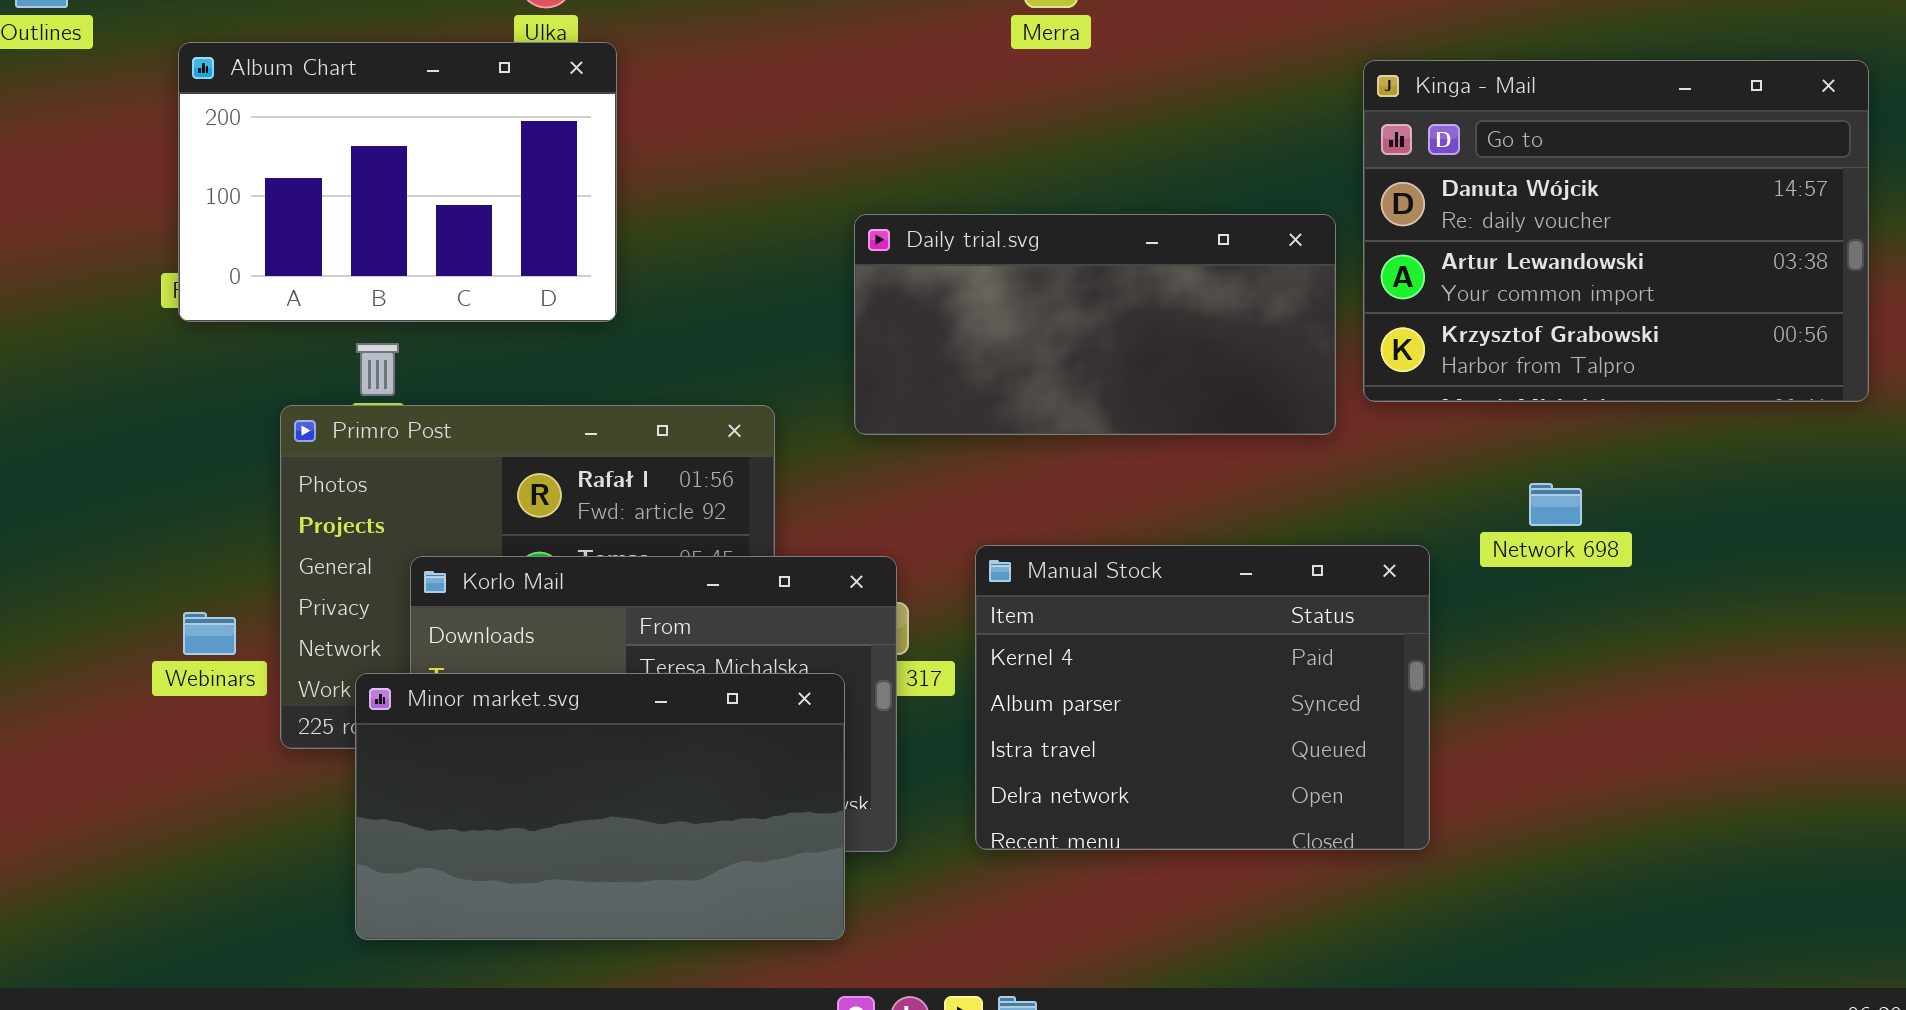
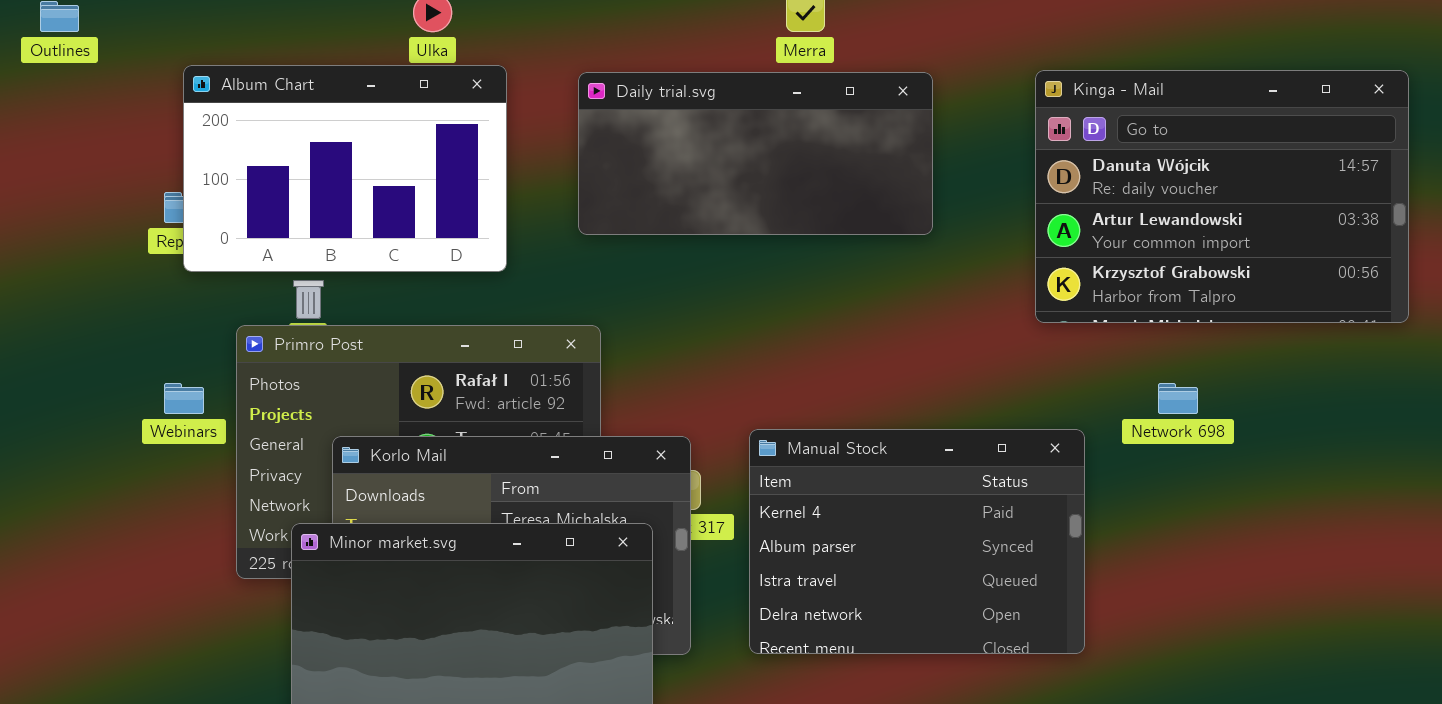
Album Chart: [178,42,617,322] -> [183,65,507,272], moved
Daily trial.svg: [854,214,1336,435] -> [578,72,933,235], moved
Webinars: [183,612,236,655] -> [164,383,204,414], moved

